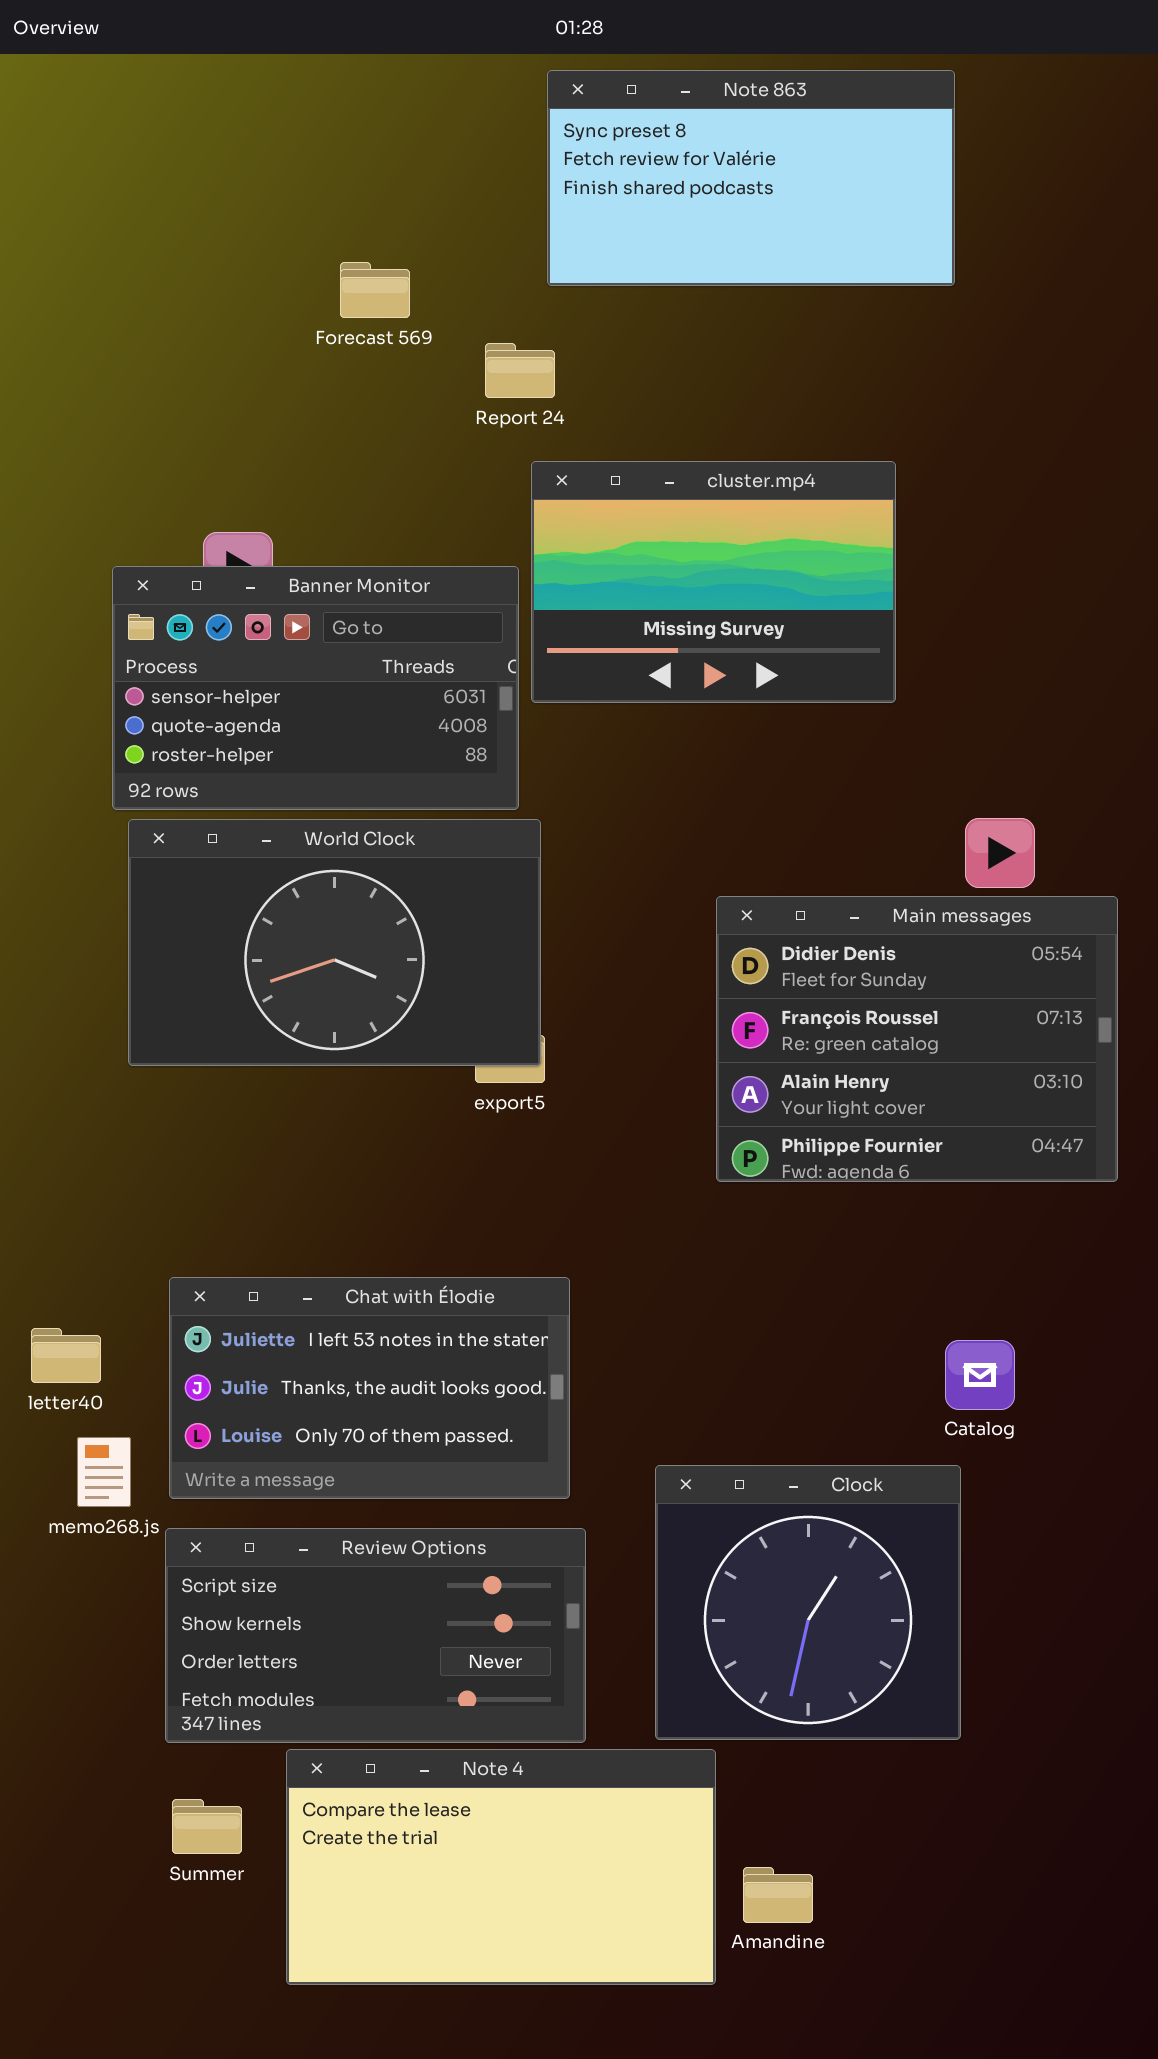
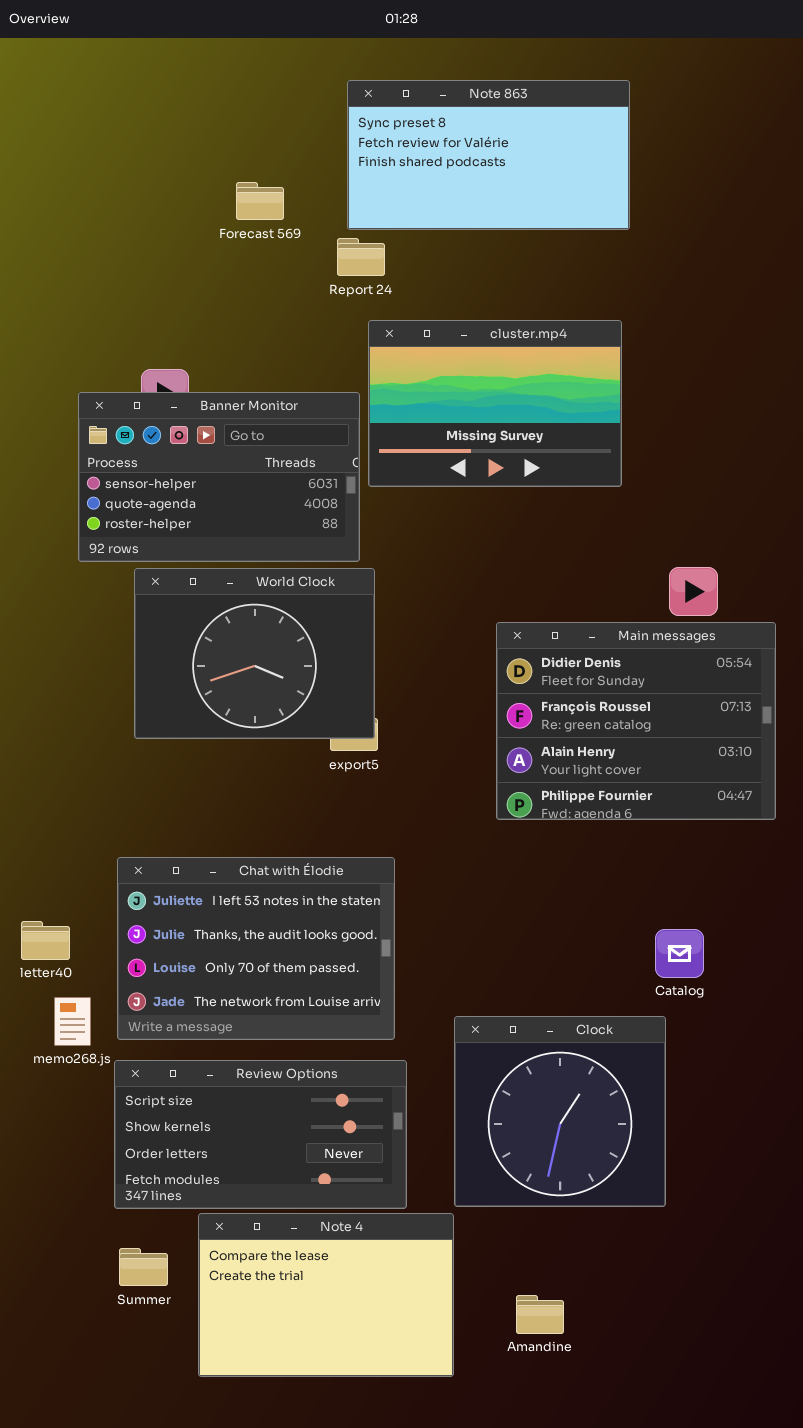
Note 863: [547,70,955,286] -> [347,80,630,230], moved
World Clock: [128,819,541,1066] -> [134,568,375,739], resized
Chat with Élodie: [169,1277,570,1499] -> [117,857,395,1040], resized
Note 4: [286,1749,716,1985] -> [198,1213,454,1377], resized

